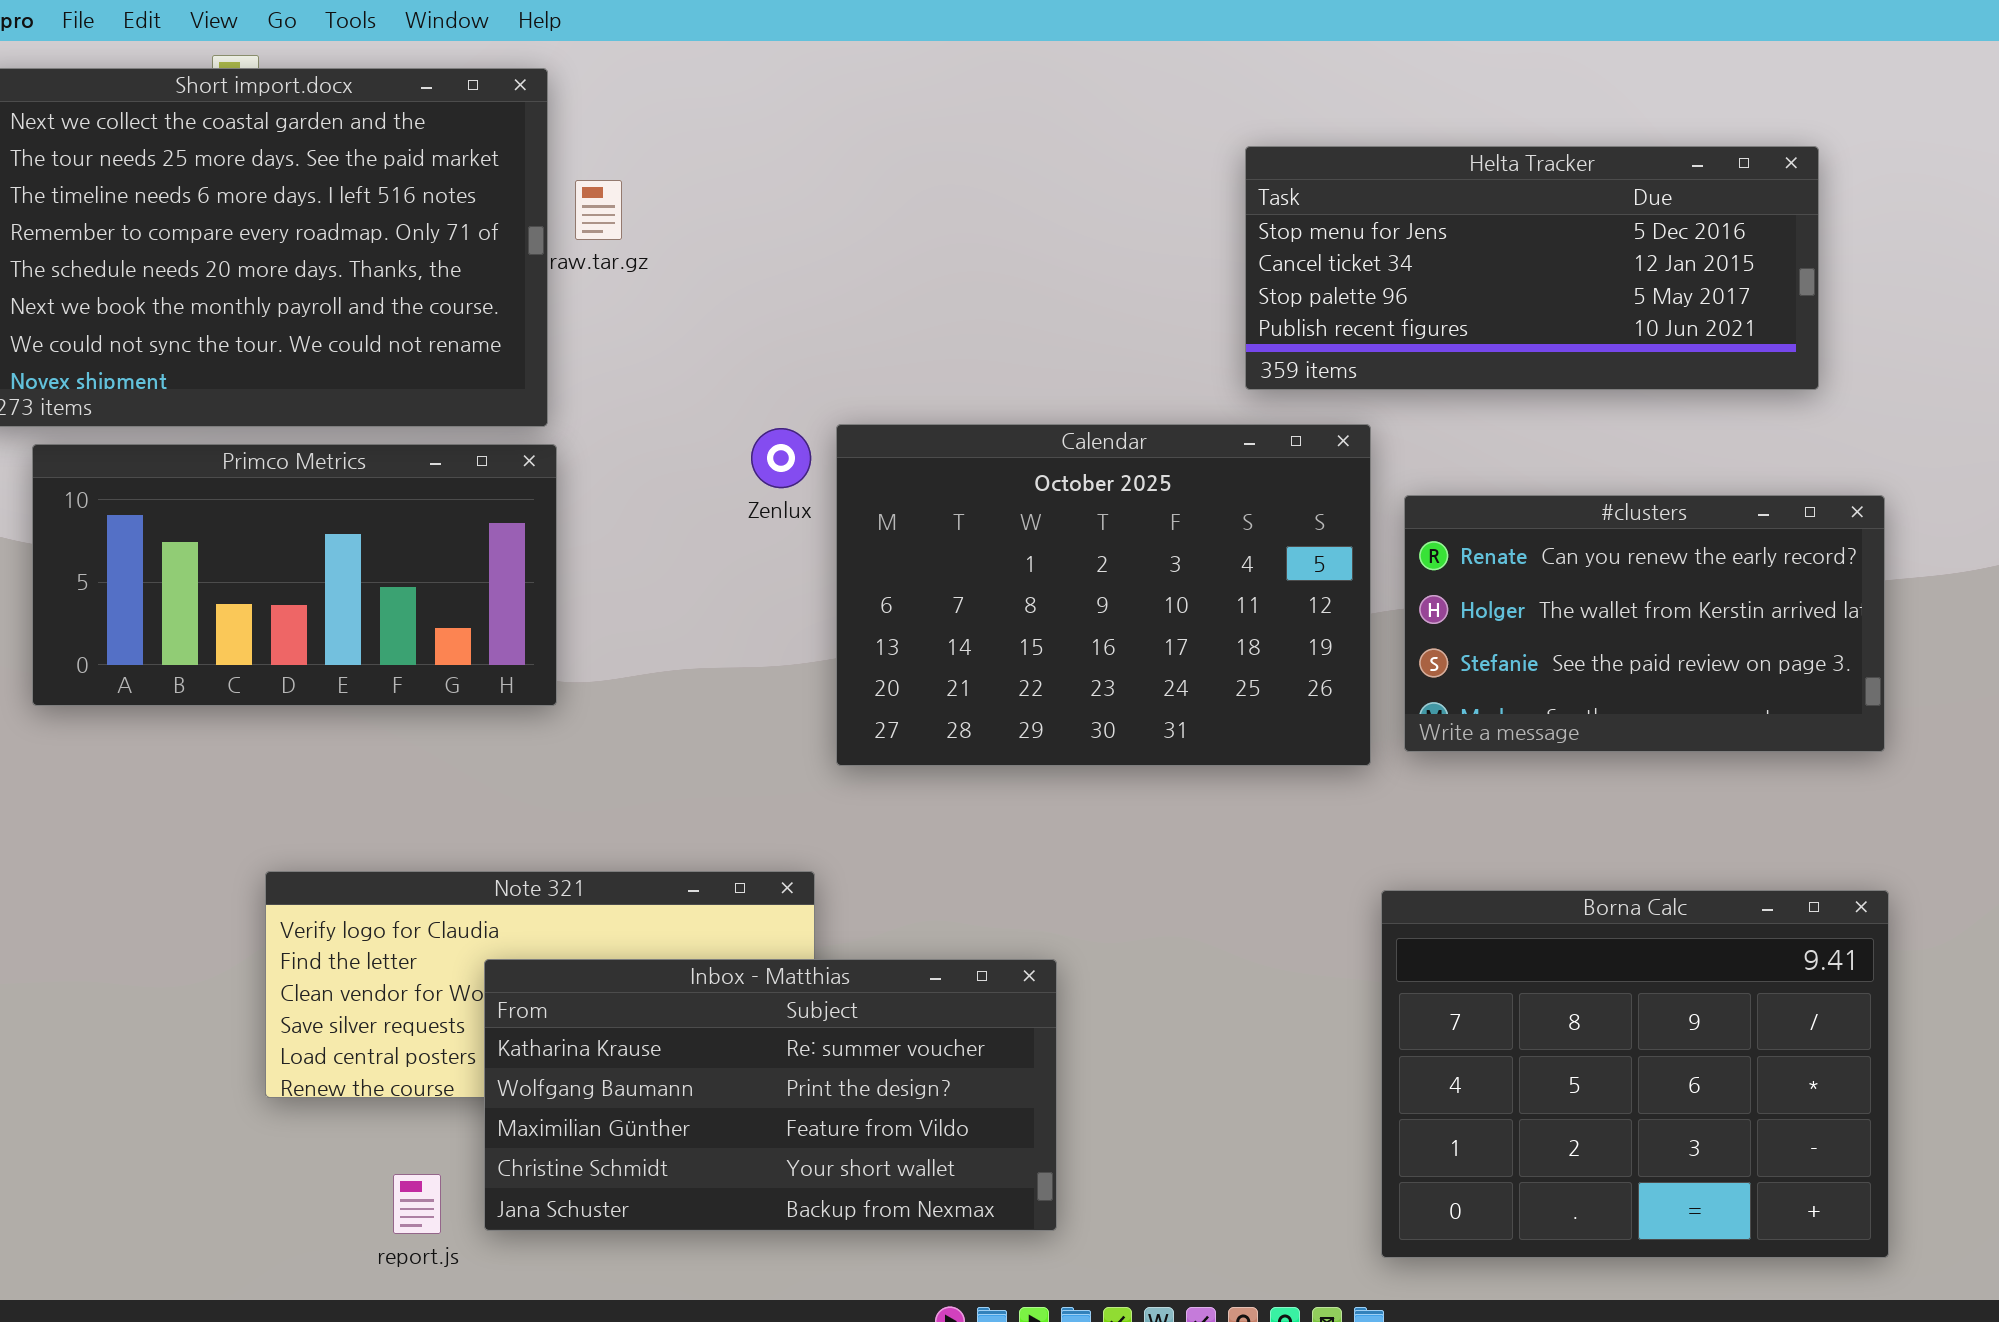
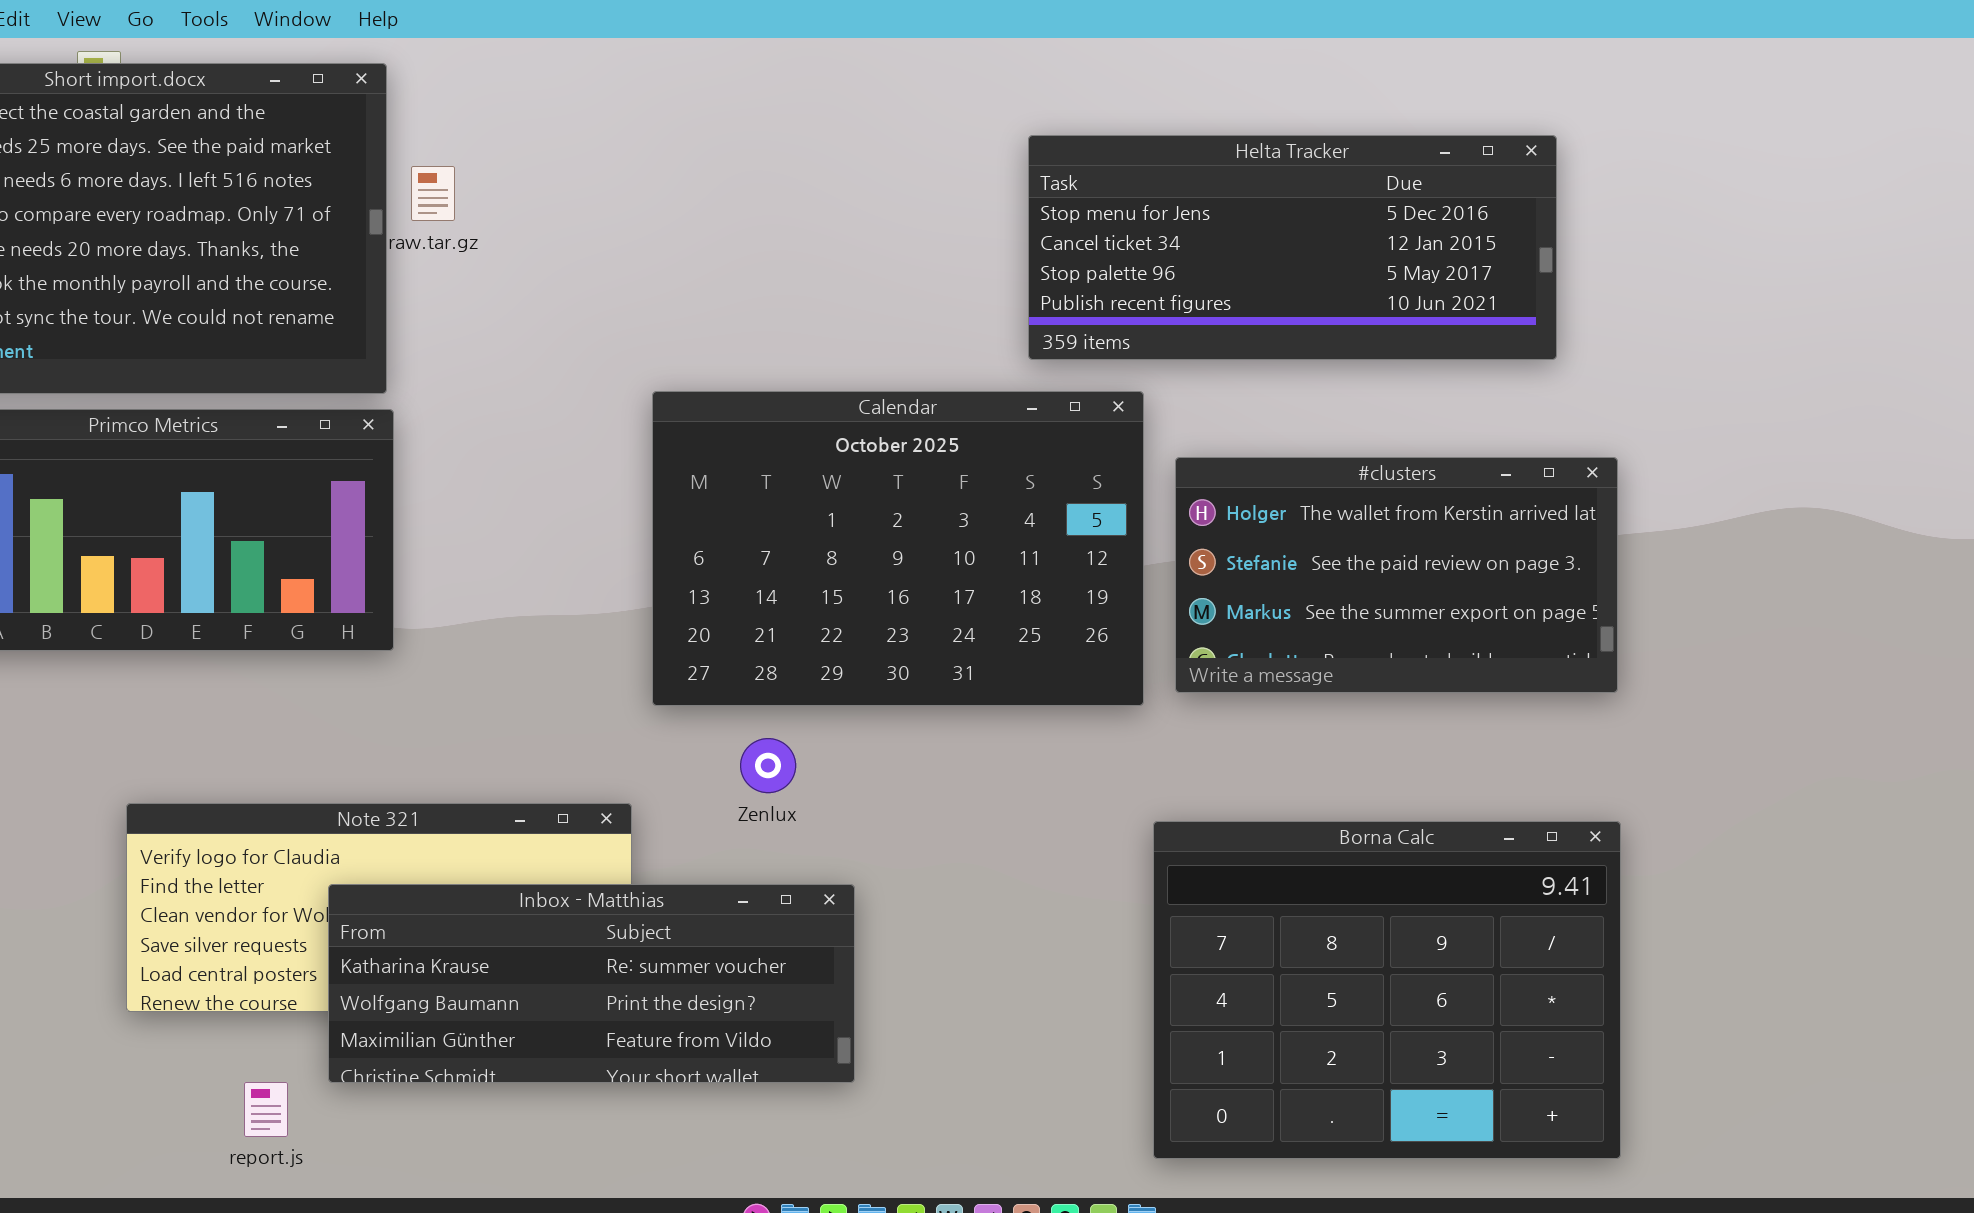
Zenlux: [751,428,811,488] -> [740,738,796,793], moved
#clusters: [1404,495,1885,752] -> [1175,457,1618,693], scrolled down 1 row
Inbox - Matthias: [484,959,1057,1231] -> [328,884,855,1083], resized

